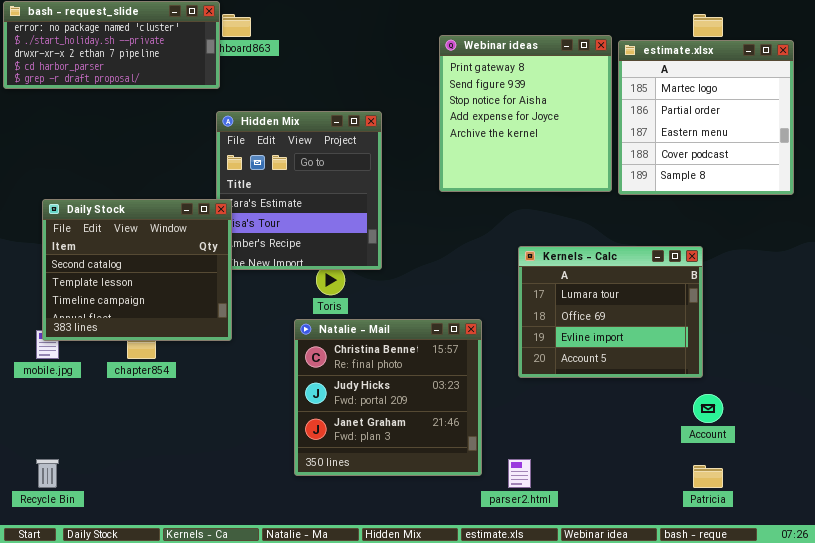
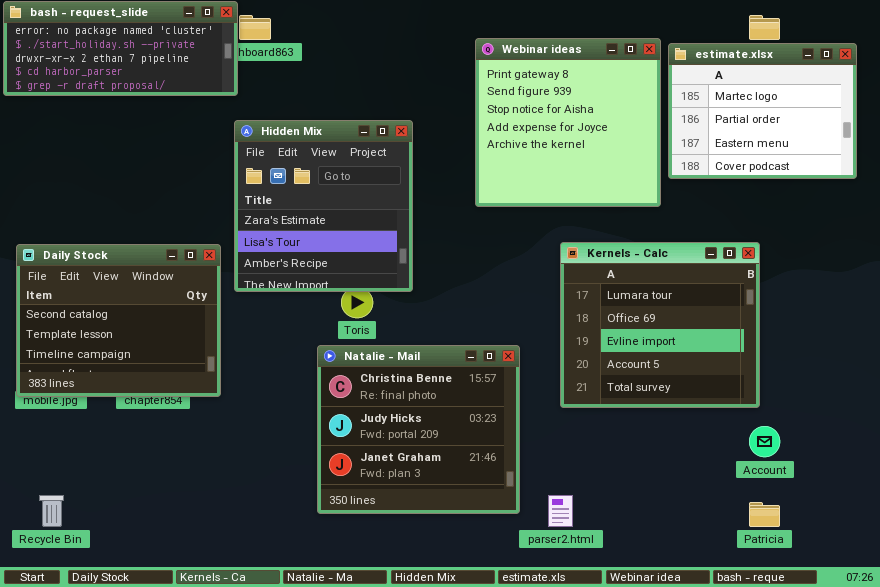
estimate.xlsx: [618,40,794,195] -> [668,43,857,179], resized
Daily Stock: [42,199,232,341] -> [16,244,221,397], moved
Kernels - Calc: [518,246,703,378] -> [560,242,760,408], resized

